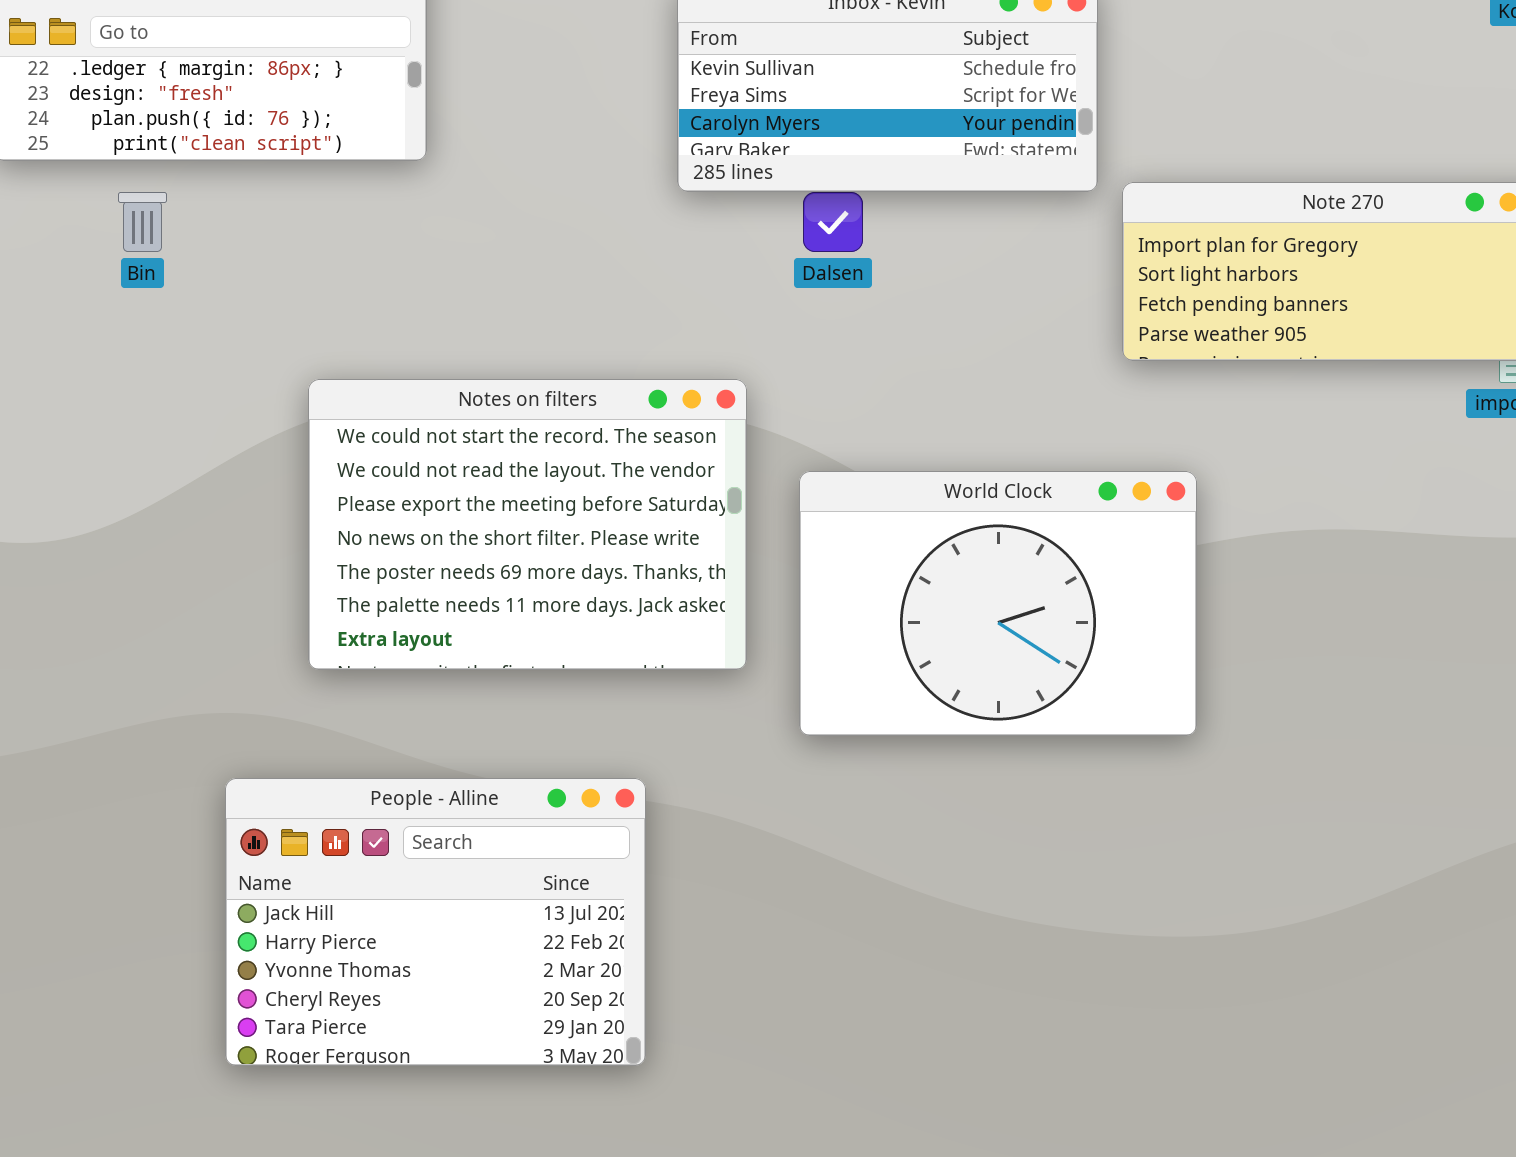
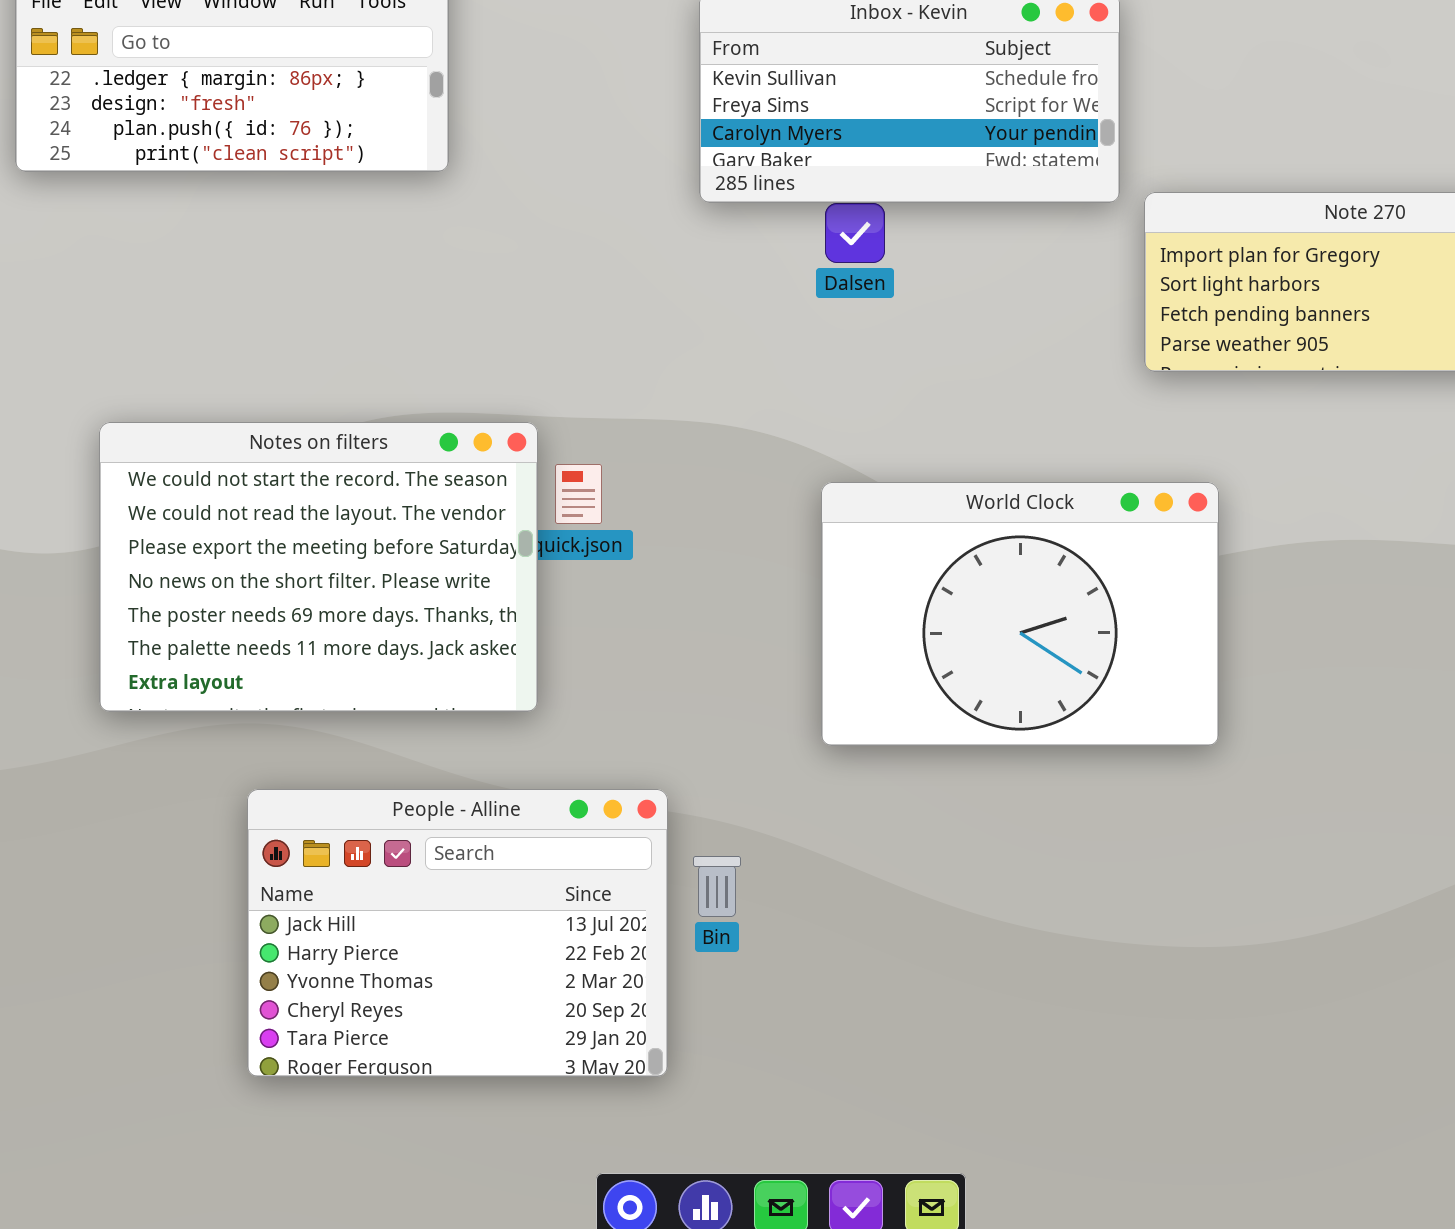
Bin: [118,192,167,252] -> [693,856,741,917], moved
Notes on filters: [308,379,747,670] -> [99,422,538,712], moved

